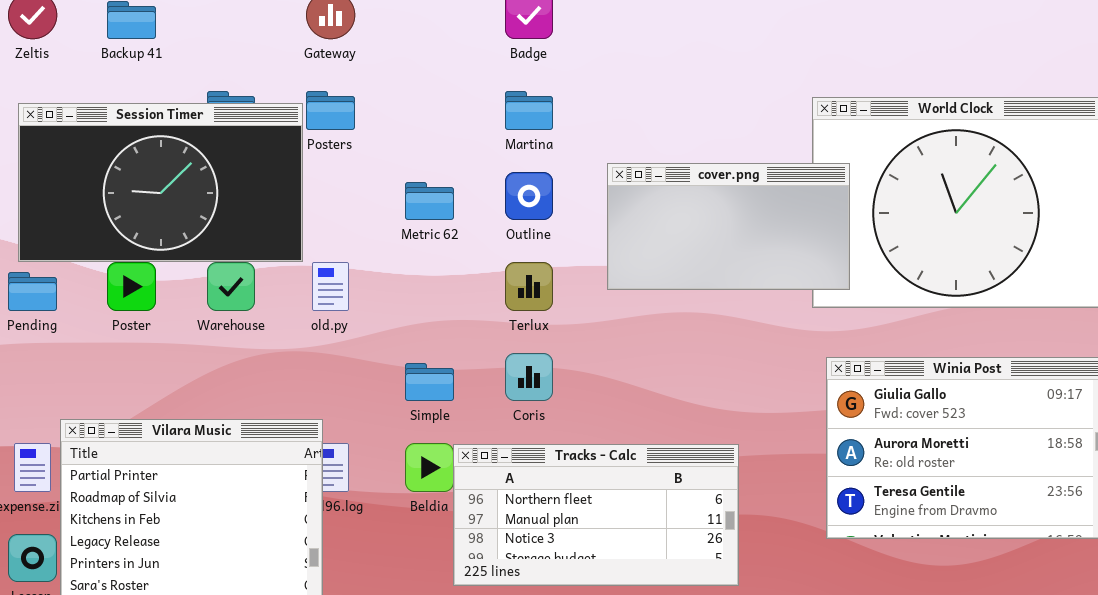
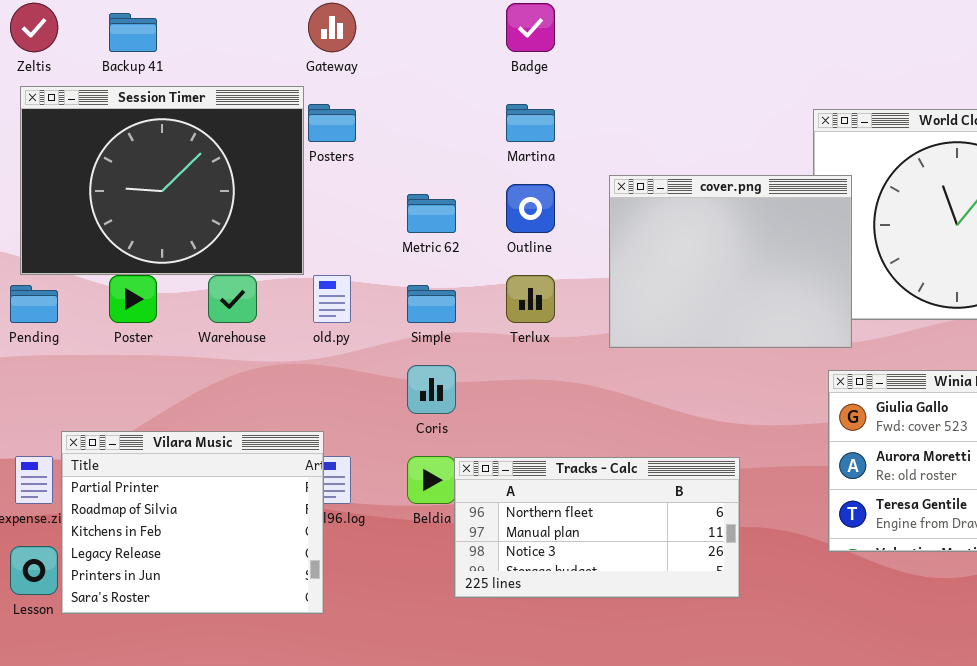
Session Timer: [18,103,303,262] -> [20,86,304,275], resized
cover.png: [607,163,850,290] -> [609,175,852,348], resized
Coris: [505,353,553,401] -> [407,365,456,414], moved
Simple: [405,363,454,401] -> [407,285,456,323], moved

